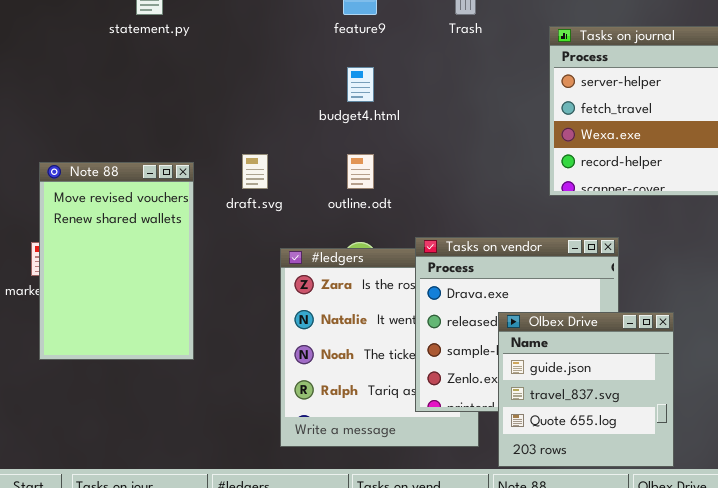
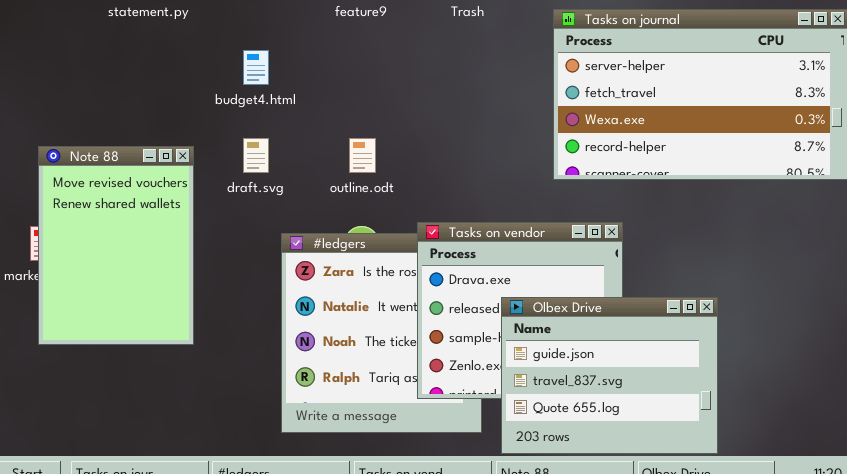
budget4.html: [347,67,374,102] -> [243,50,269,85], moved
Olbex Drive: [498,312,674,467] -> [501,297,718,454], resized

